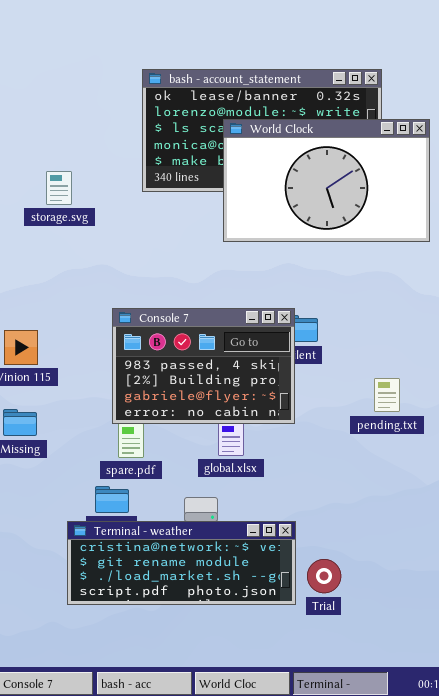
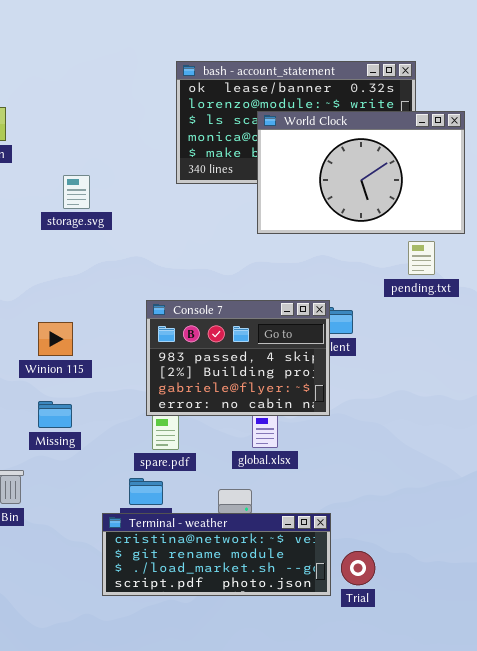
storage.svg: [46,171,72,205] -> [63,175,90,209], moved
pending.txt: [374,378,400,412] -> [408,241,435,275], moved

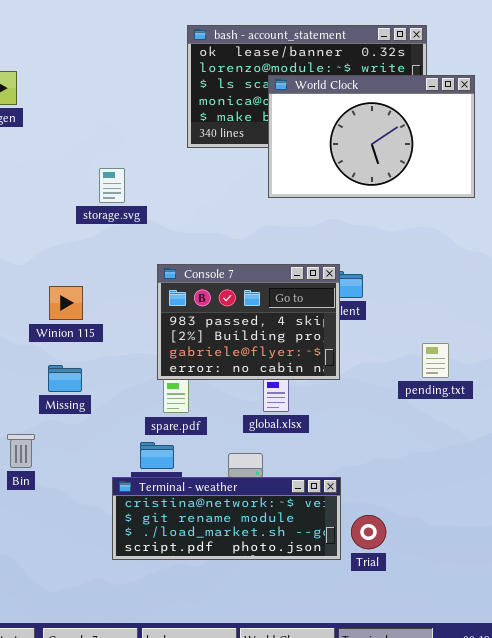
storage.svg: [63,175,90,209] -> [99,168,125,203], moved
pending.txt: [408,241,435,275] -> [422,343,449,378], moved

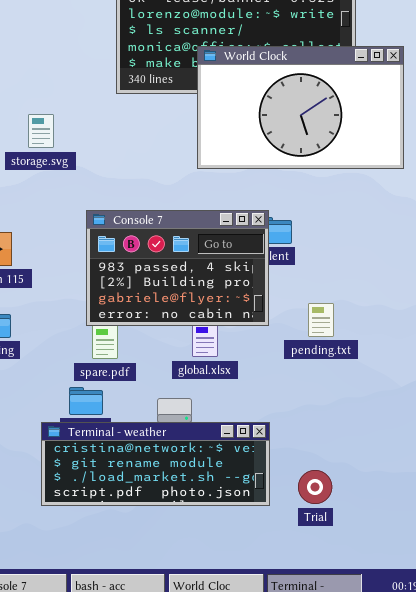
World Clock: [268,75,475,198] -> [197,46,404,169], moved
pending.txt: [422,343,449,378] -> [308,303,334,337], moved
Trial: [351,515,386,549] -> [298,470,332,504], moved

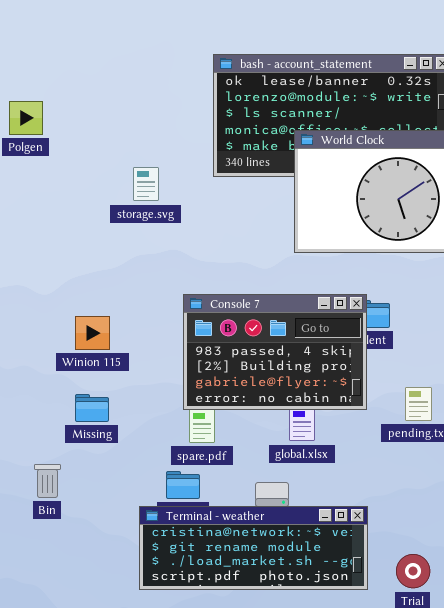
storage.svg: [28,114,54,148] -> [133,167,159,201], moved

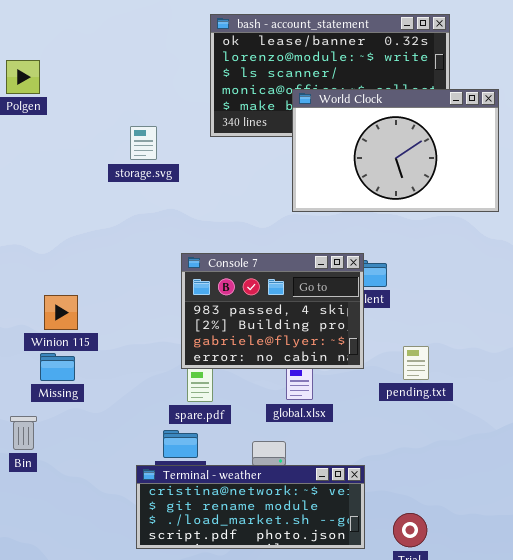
Winion 115: [75,316,110,350] -> [44,295,78,330], moved
Missing: [75,394,109,422] -> [40,353,75,381], moved
Bin: [34,464,61,498] -> [10,416,37,450], moved

